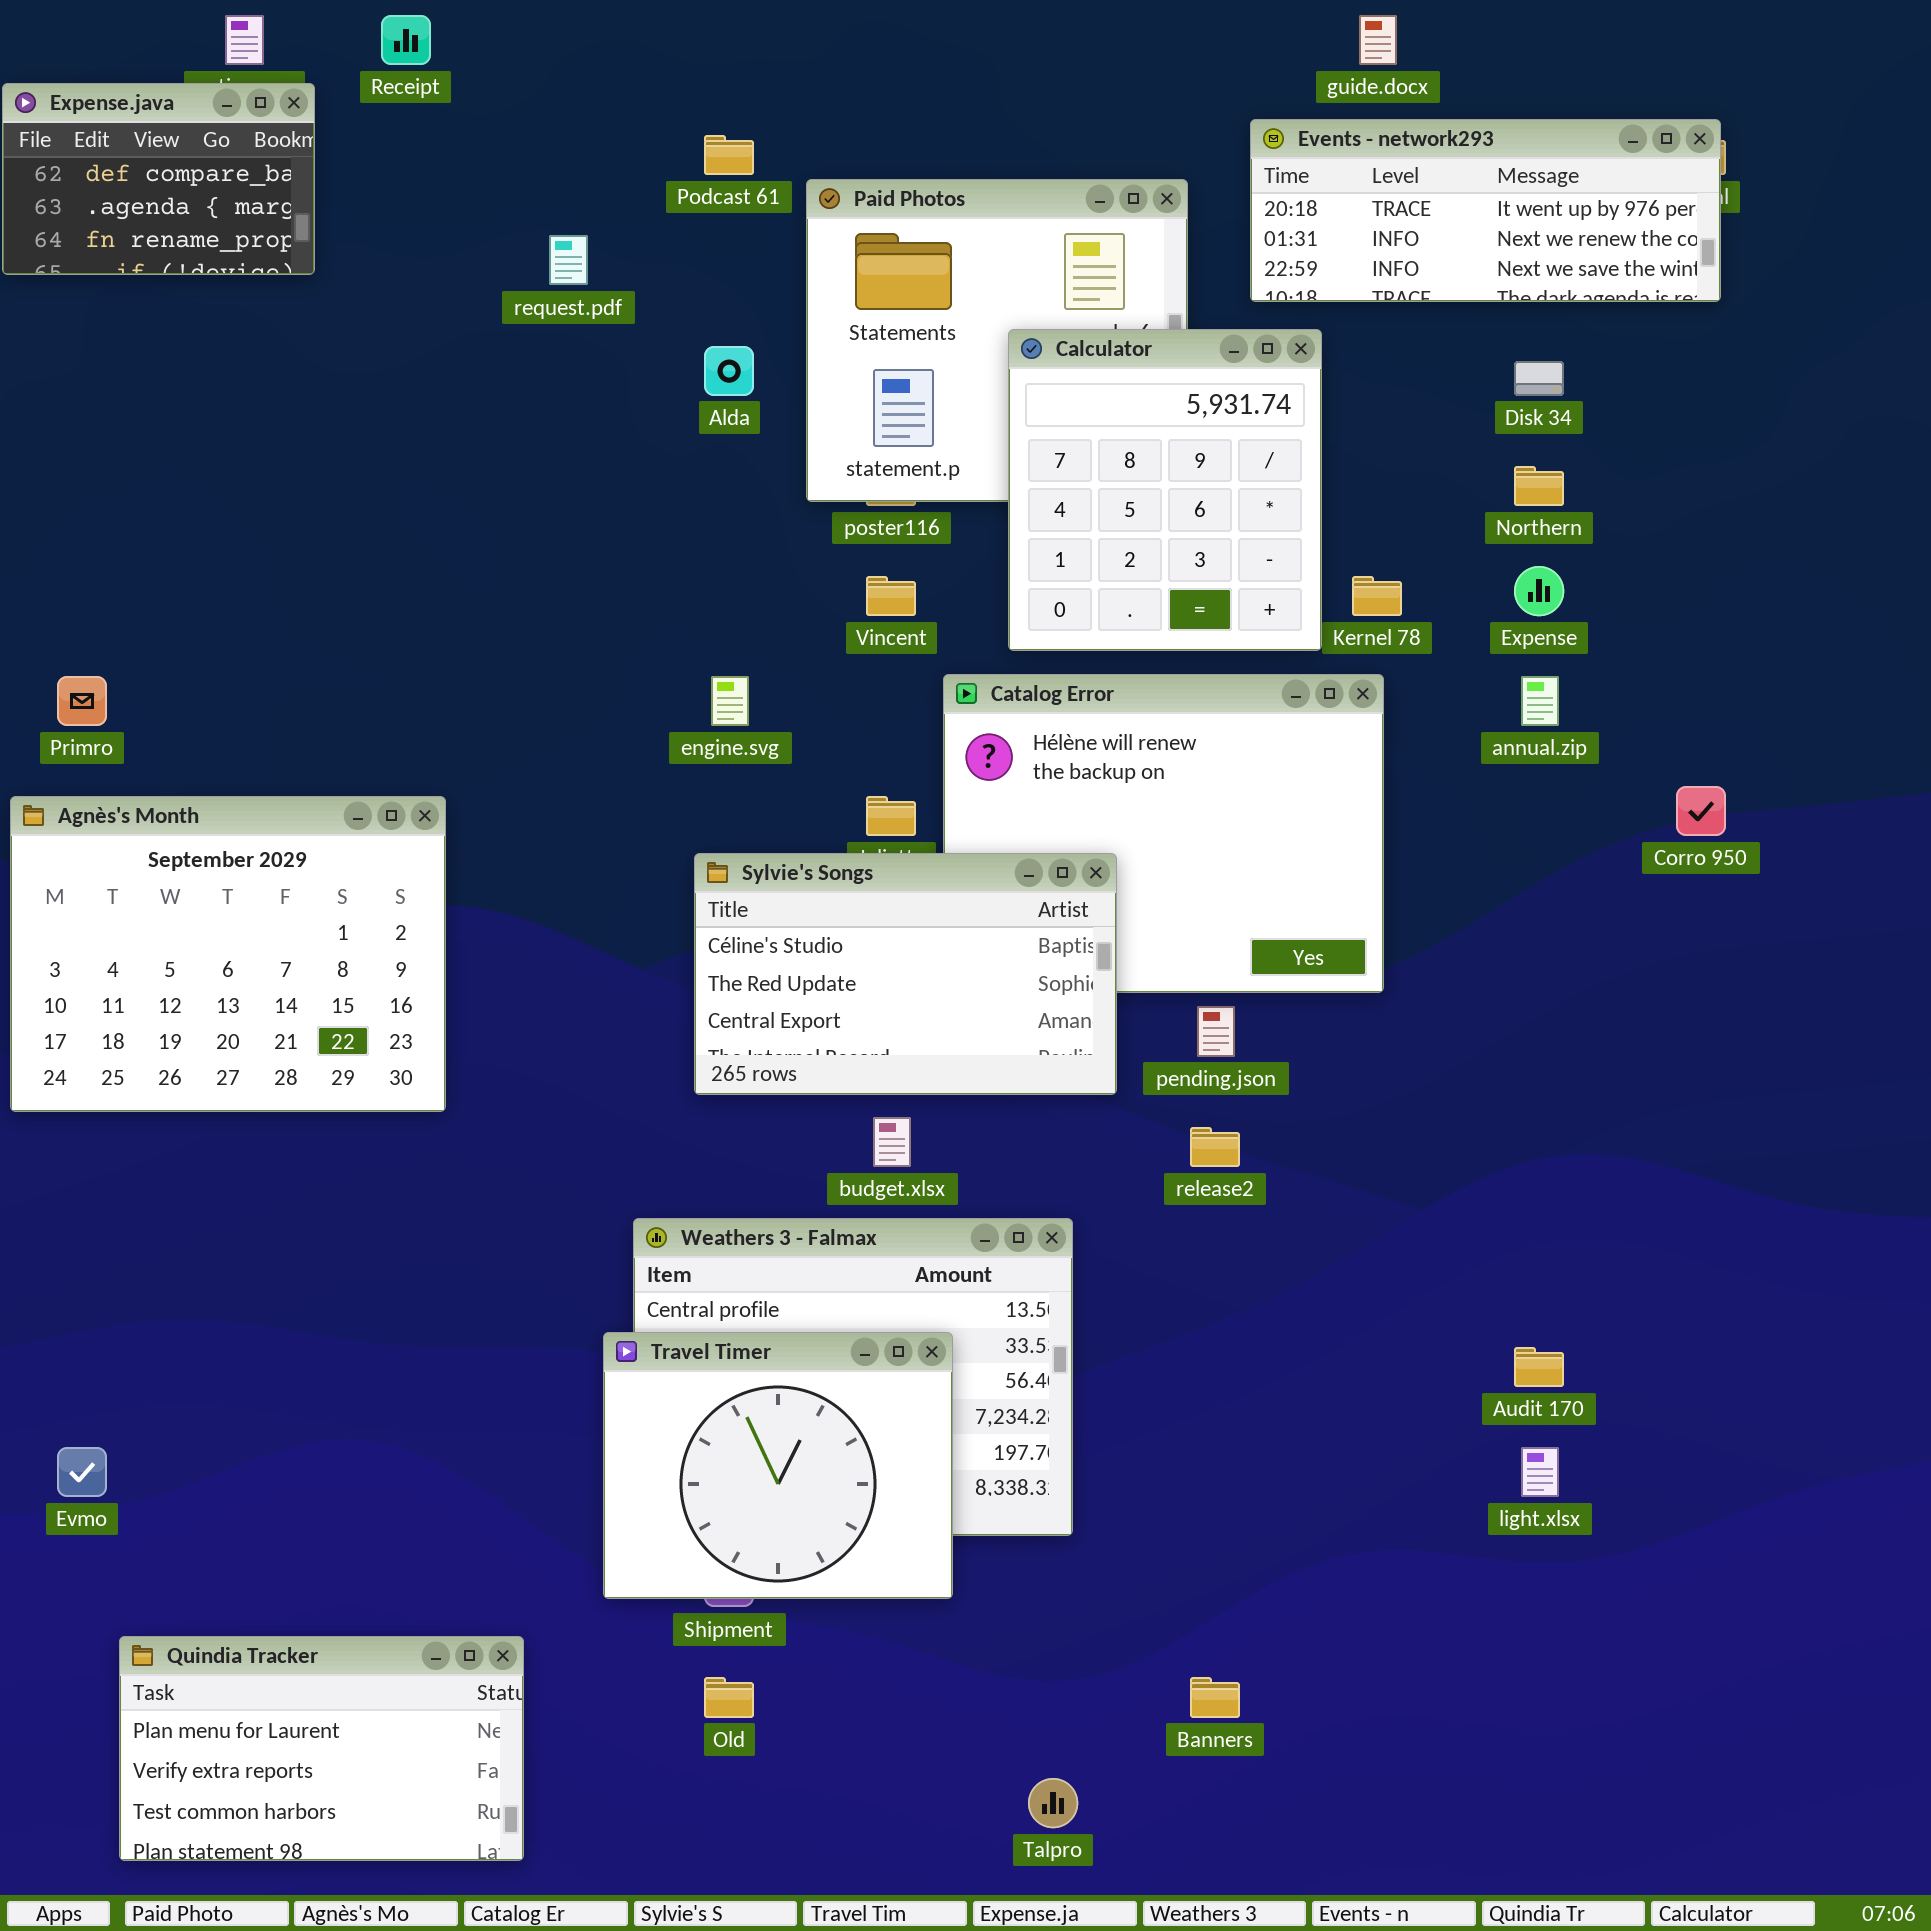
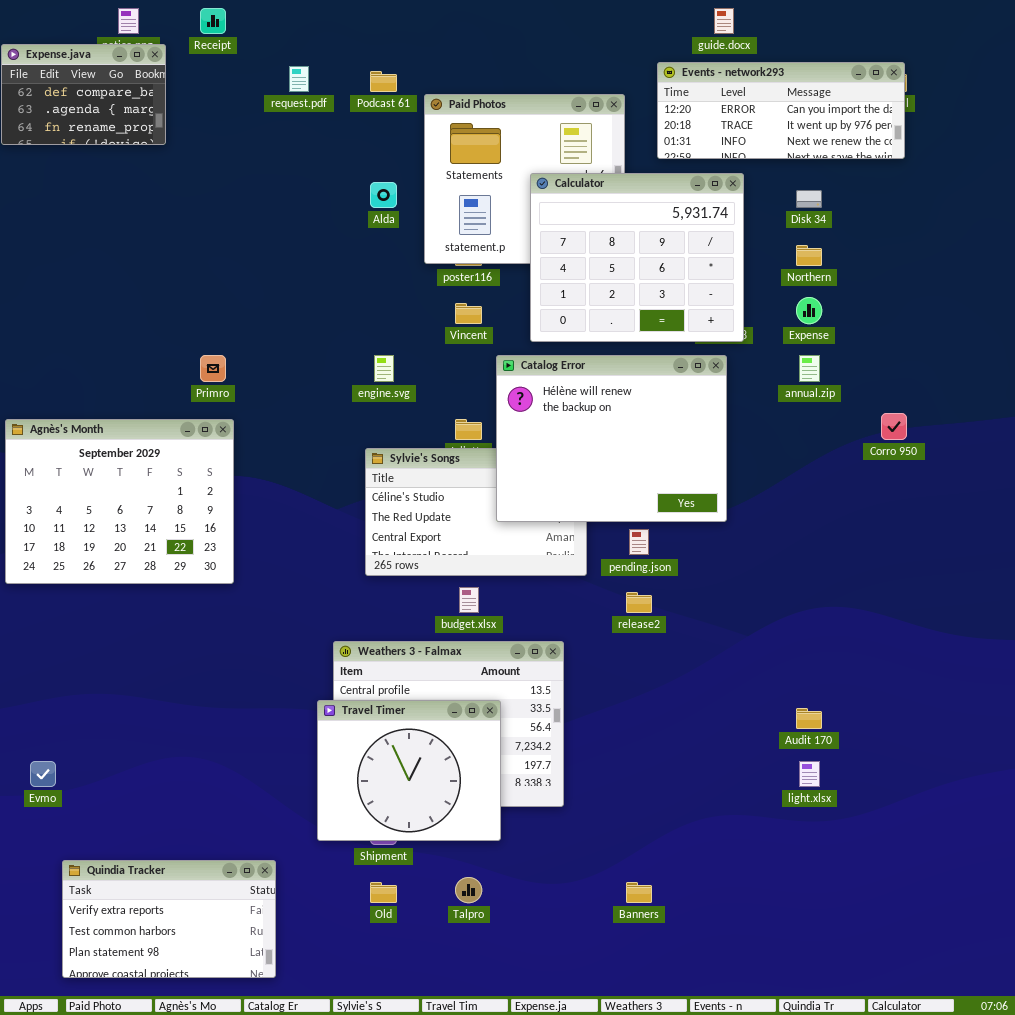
Events - network293: [1250,119,1721,302] -> [657,62,905,159], scrolled up 1 row
request.pdf: [549,235,588,285] -> [289,66,309,92], moved
Calculator: [1008,329,1322,651] -> [530,173,744,342], resized
Catalog Error: [943,674,1384,993] -> [496,355,727,522], raised
Primro: [57,676,107,726] -> [200,355,226,382], moved
Quindia Tracker: [119,1636,524,1861] -> [62,860,276,978], scrolled down 1 row
Talpro: [1028,1778,1078,1828] -> [455,877,482,903], moved

